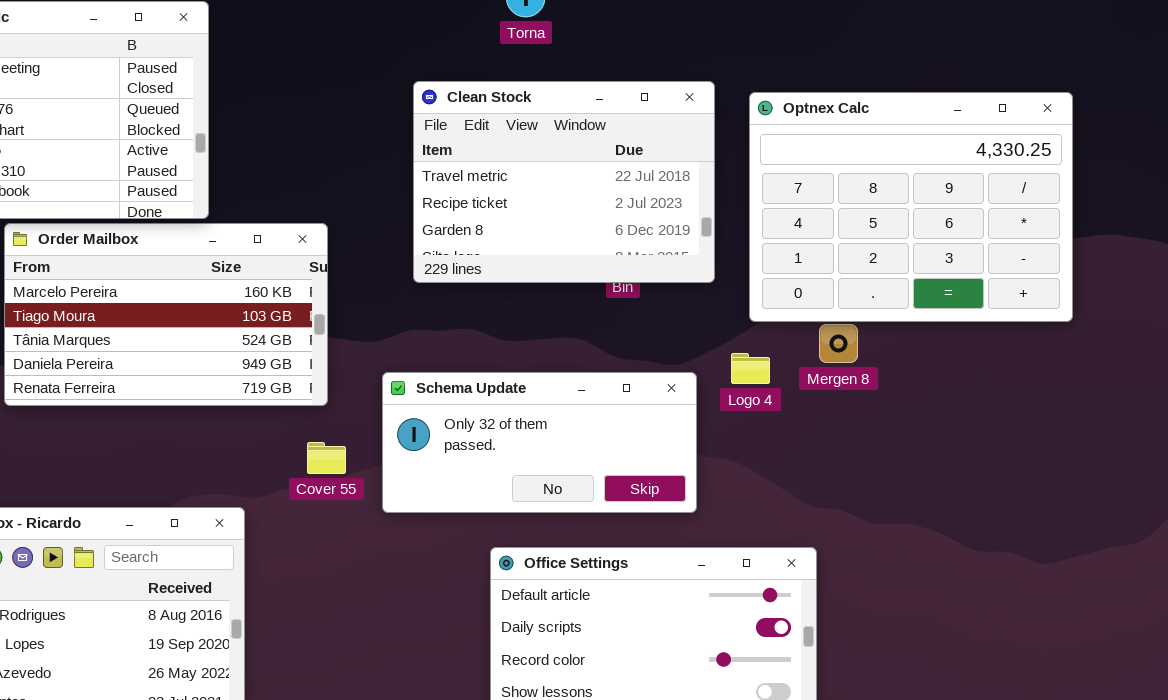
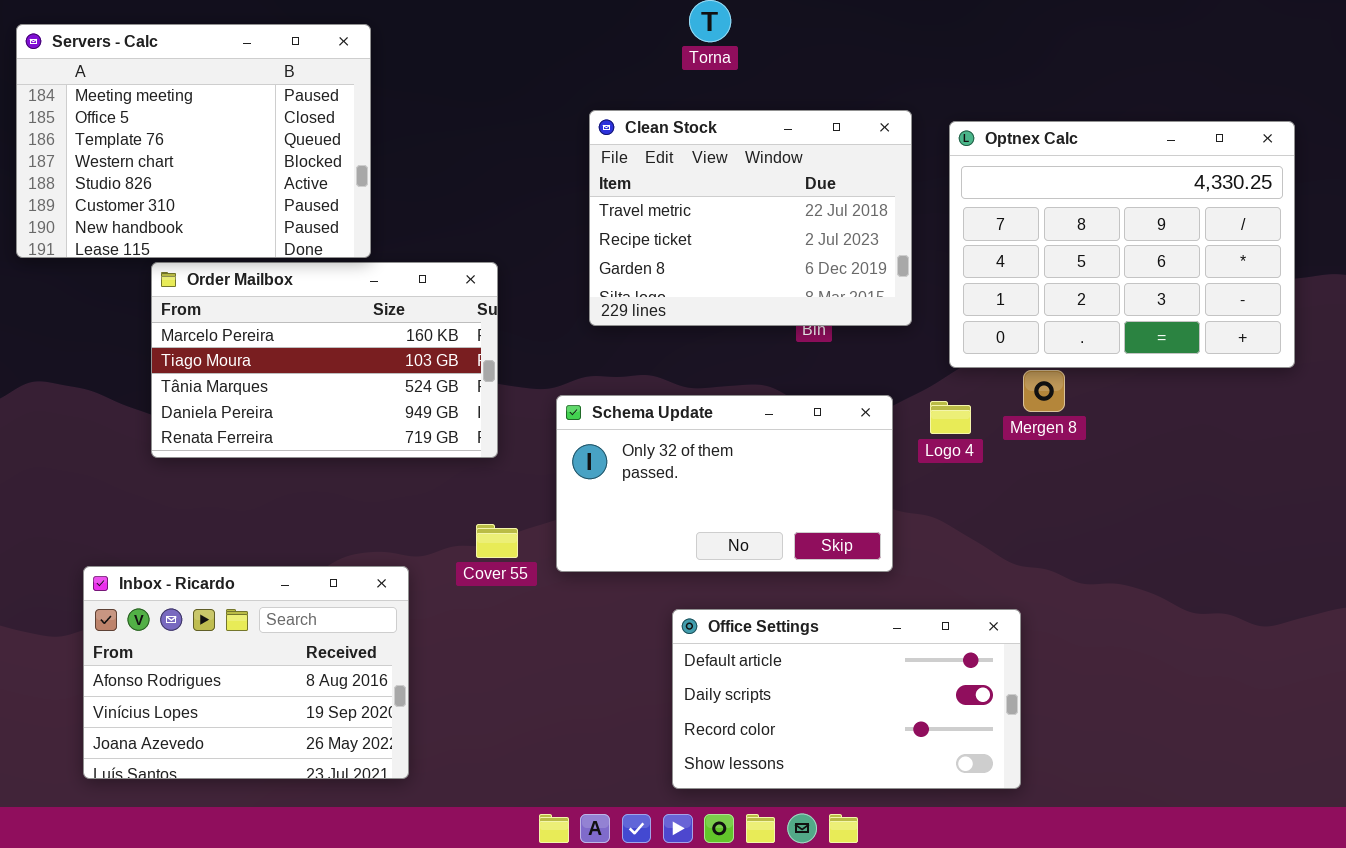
Schema Update: [382,372,697,513] -> [556,395,893,572], resized
Cover 55: [307,442,346,474] -> [476,524,518,558], moved

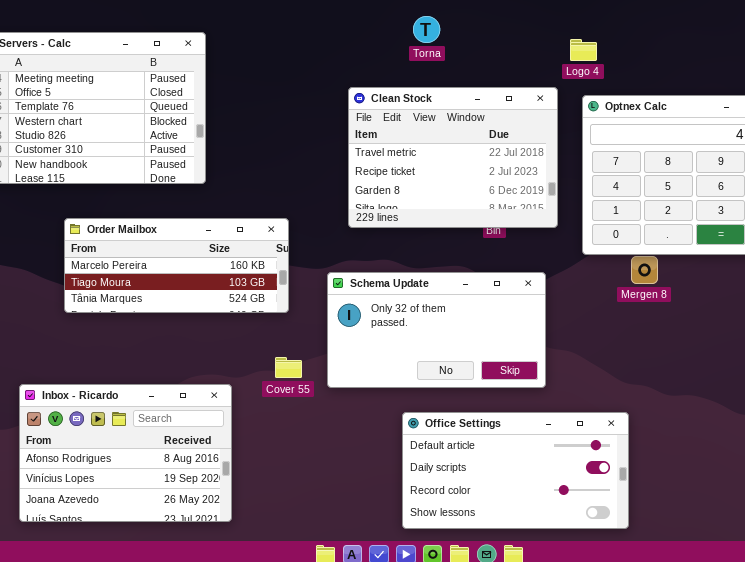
Order Mailbox: [151,262,498,458] -> [64,218,289,313], resized
Logo 4: [930,401,971,434] -> [570,39,597,61], moved

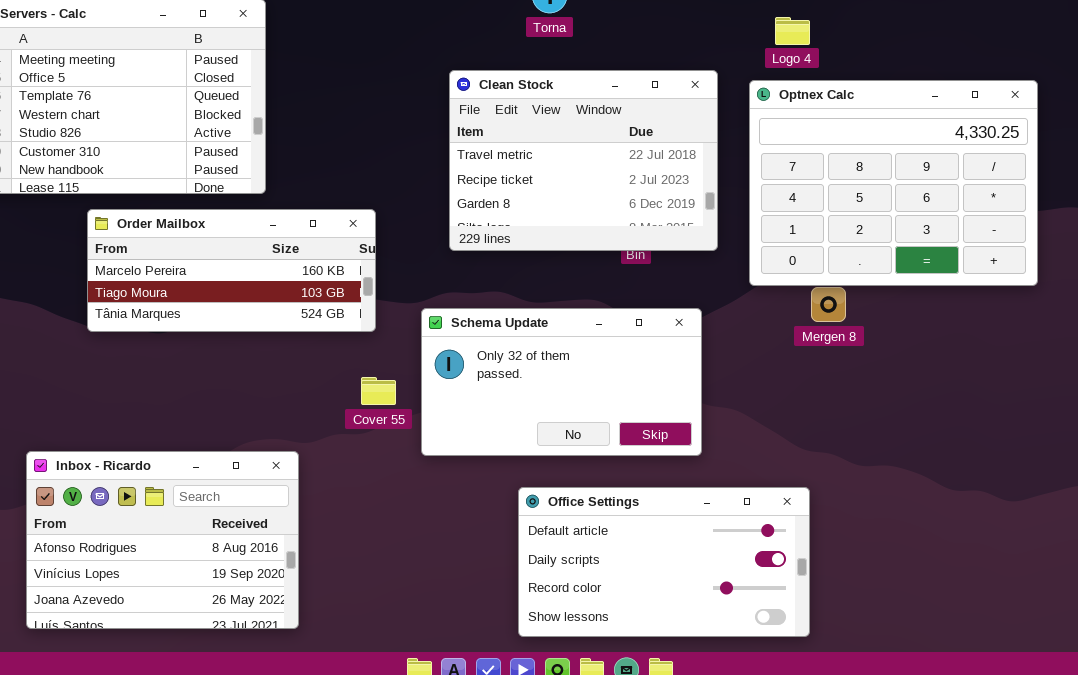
Logo 4: [570,39,597,61] -> [775,17,810,45], moved
Order Mailbox: [64,218,289,313] -> [87,209,376,332], moved
Cover 55: [275,357,302,378] -> [361,377,396,405], moved

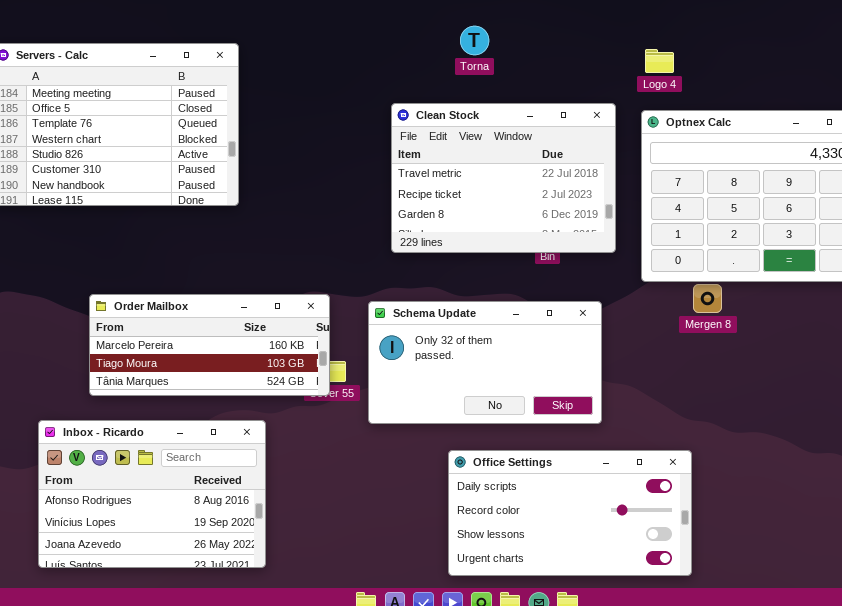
Logo 4: [775,17,810,45] -> [645,49,674,73], moved
Order Mailbox: [87,209,376,332] -> [89,294,330,396], moved
Office Settings: [518,487,810,637] -> [448,450,692,576], scrolled down 1 row

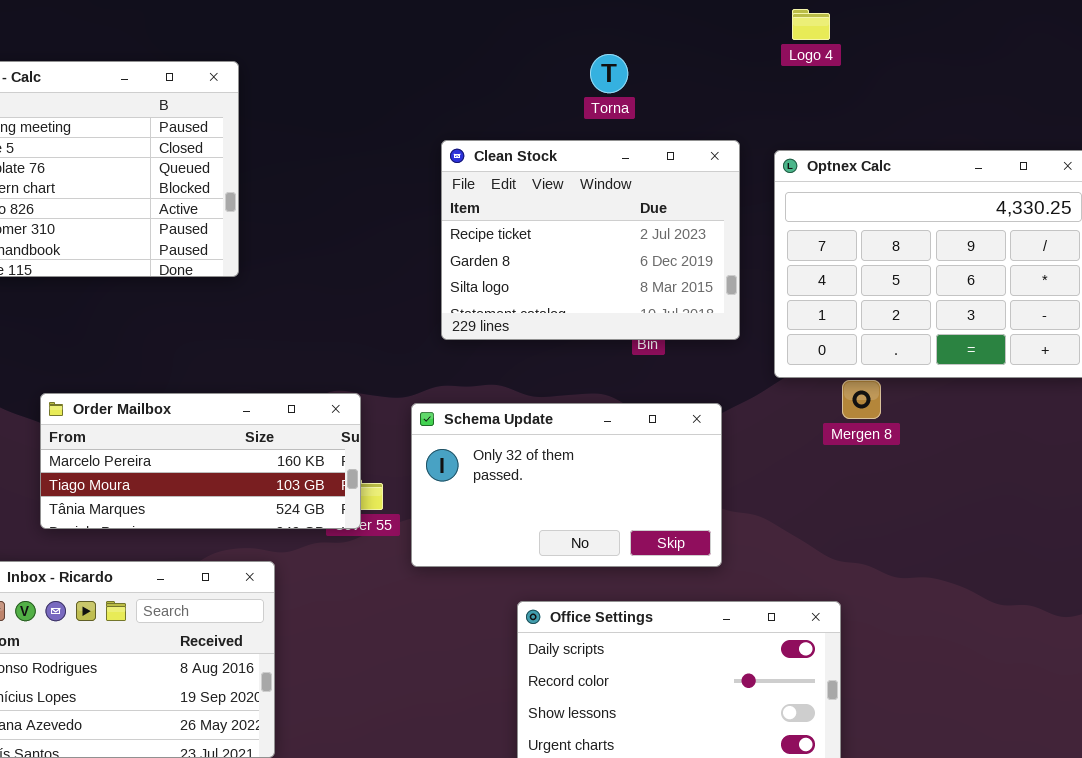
Torna: [460,26,489,55] -> [590,54,628,93], moved
Logo 4: [645,49,674,73] -> [792,9,830,40], moved
Clean Stock: [391,103,616,253] -> [441,140,740,340], scrolled down 1 row

